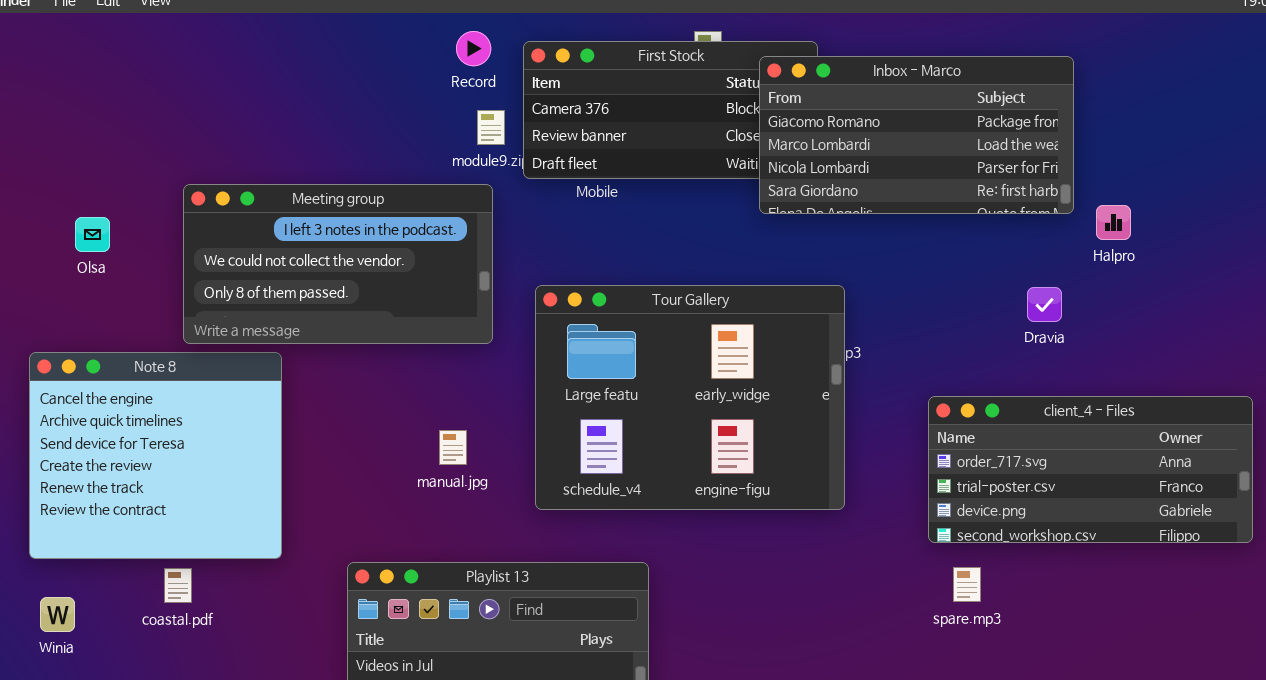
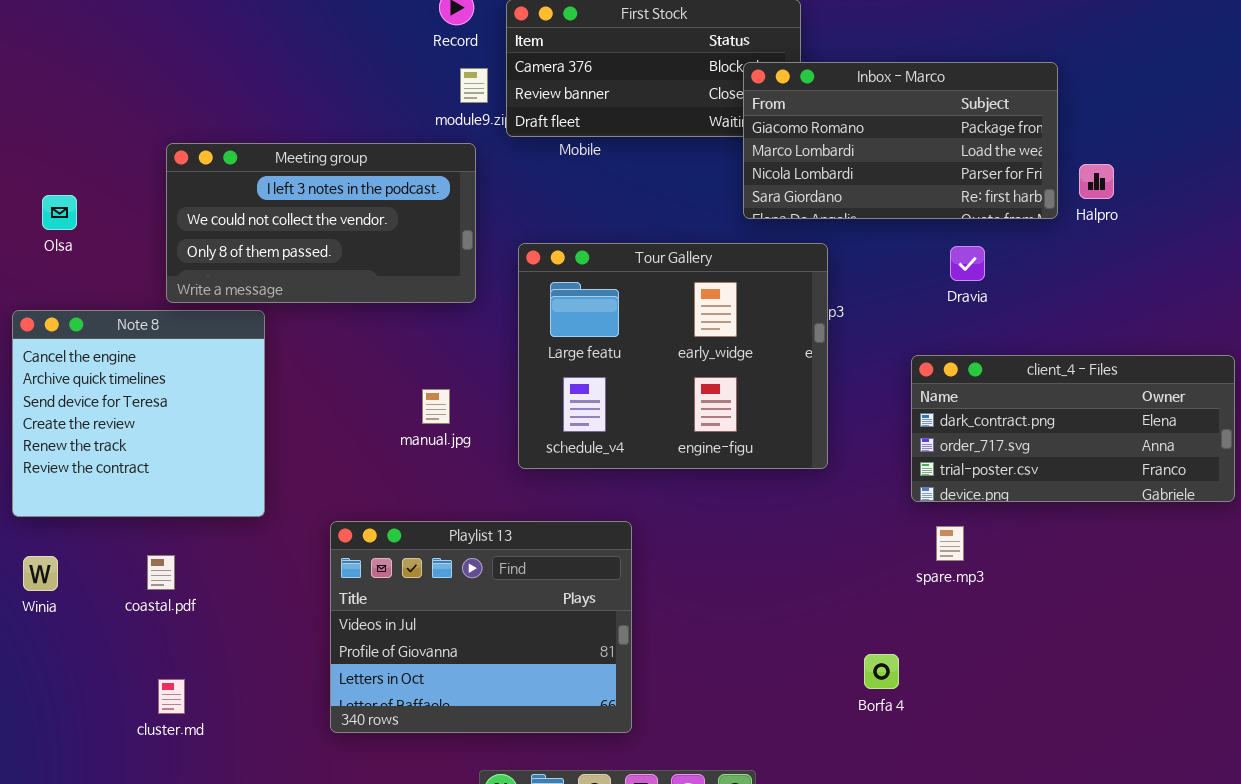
Inbox - Marco: [759,56,1074,214] -> [743,62,1058,219], moved
Olsa: [75,217,110,252] -> [42,195,77,230], moved
Dravia: [1027,287,1062,322] -> [950,246,985,281], moved
client_4 - Files: [928,396,1253,543] -> [911,355,1235,502], scrolled up 1 row
coastal.pdf: [164,568,192,603] -> [147,555,175,590], moved

